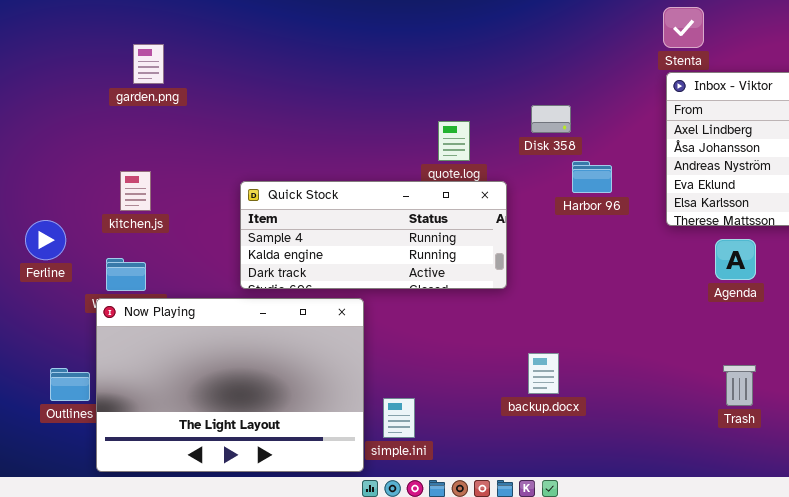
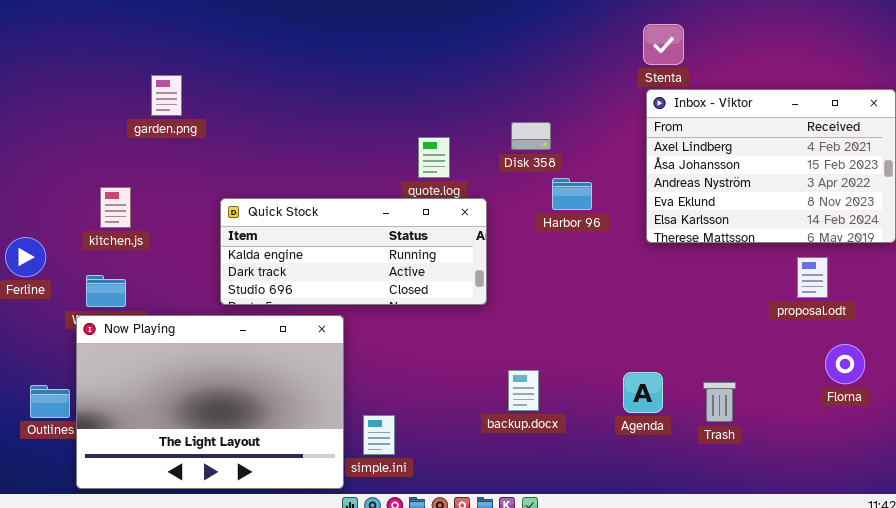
garden.png: [133,44,164,84] -> [151,75,182,116], moved
Quick Stock: [240,181,507,289] -> [220,198,487,305], scrolled down 1 row
Agenda: [715,239,756,280] -> [623,372,663,413], moved

